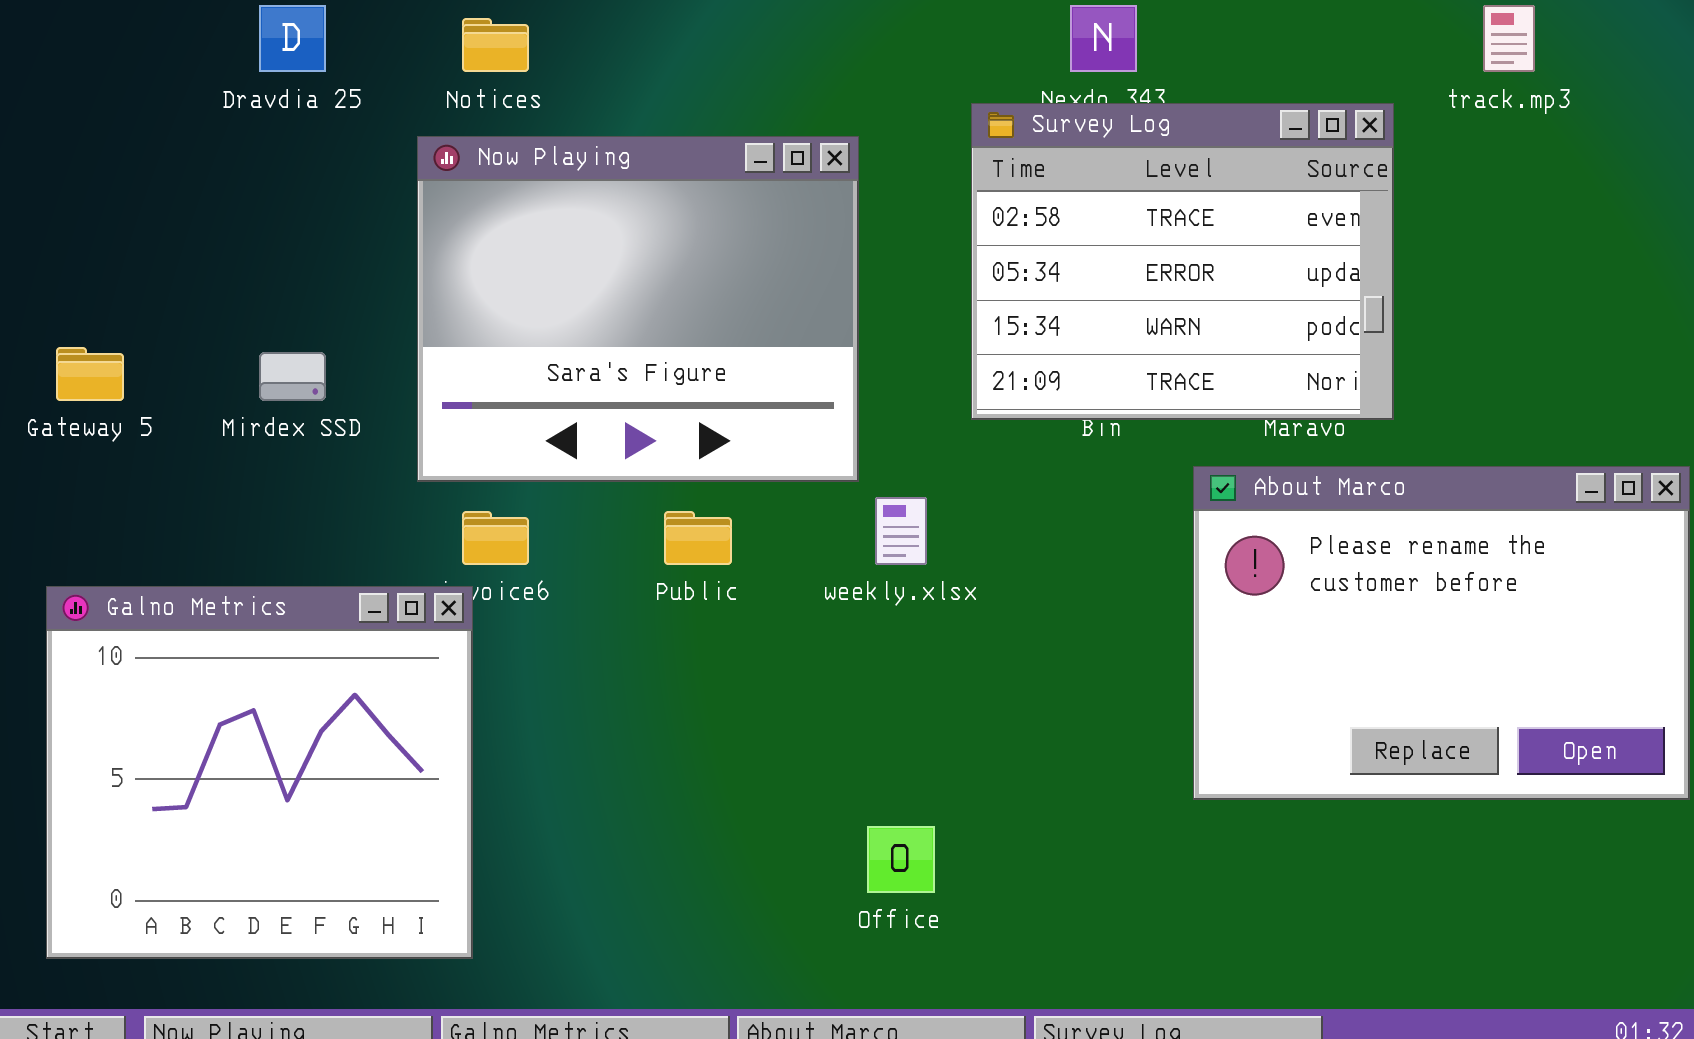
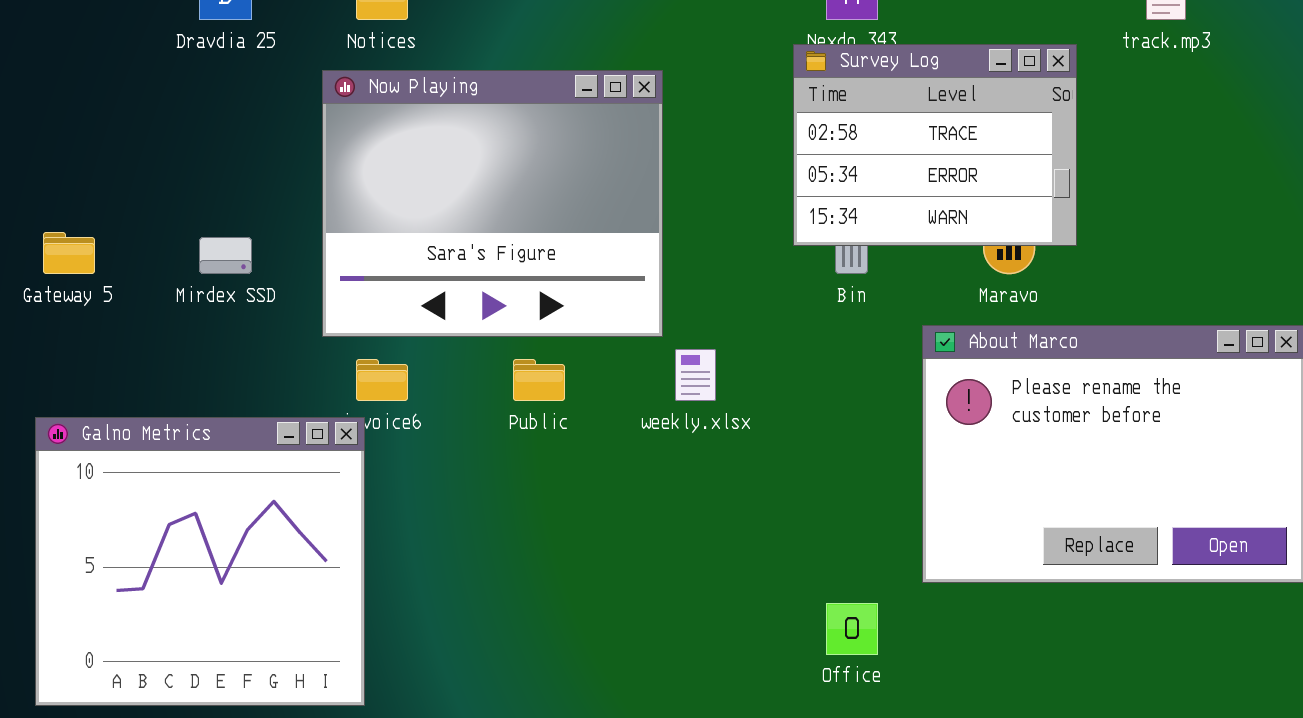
Survey Log: [971,103,1394,420] -> [793,44,1077,246], resized
Office: [867,826,935,893] -> [826,603,878,655], moved

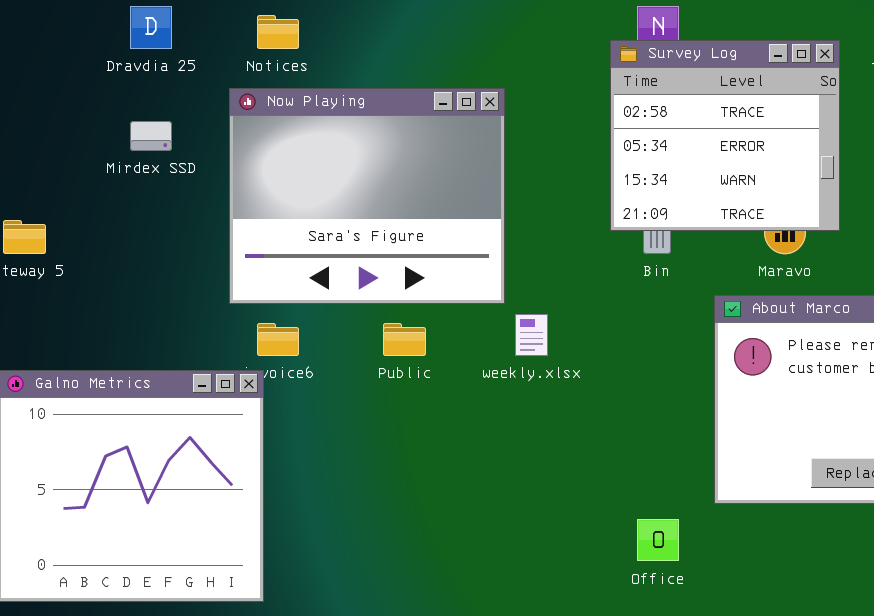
Survey Log: [793,44,1077,246] -> [610,40,840,231], resized
Mirdex SSD: [199,237,252,274] -> [130,121,172,151], moved

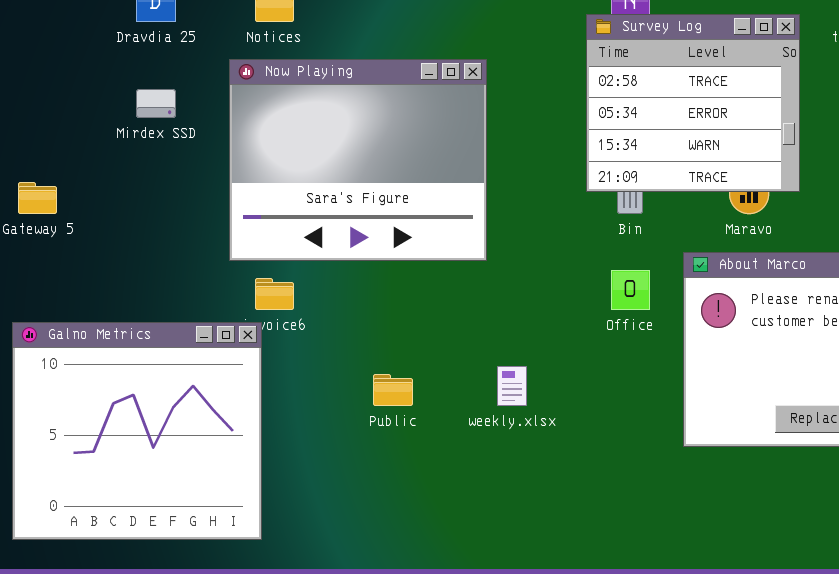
weekly.xlsx: [515,314,548,356] -> [497,366,527,406], moved
Public: [383,323,426,356] -> [373,374,413,406], moved
Office: [637,519,679,561] -> [611,270,650,310], moved

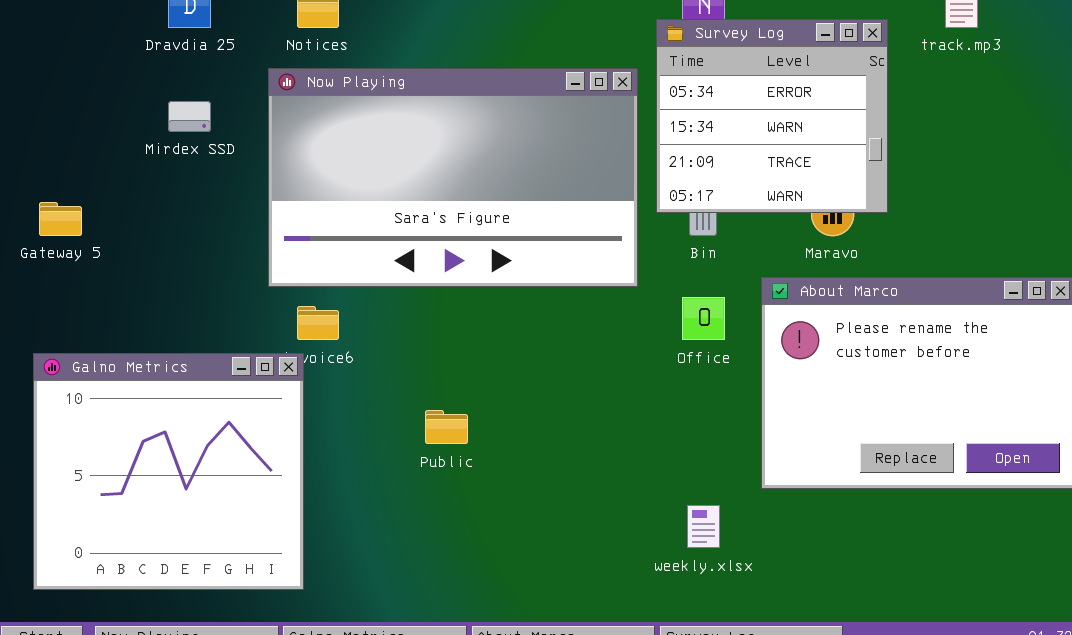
Survey Log: [586,14,800,192] -> [656,19,888,213], scrolled down 1 row
Now Playing: [229,59,487,261] -> [268,68,638,287], resized
weekly.xlsx: [497,366,527,406] -> [687,505,720,548], moved

